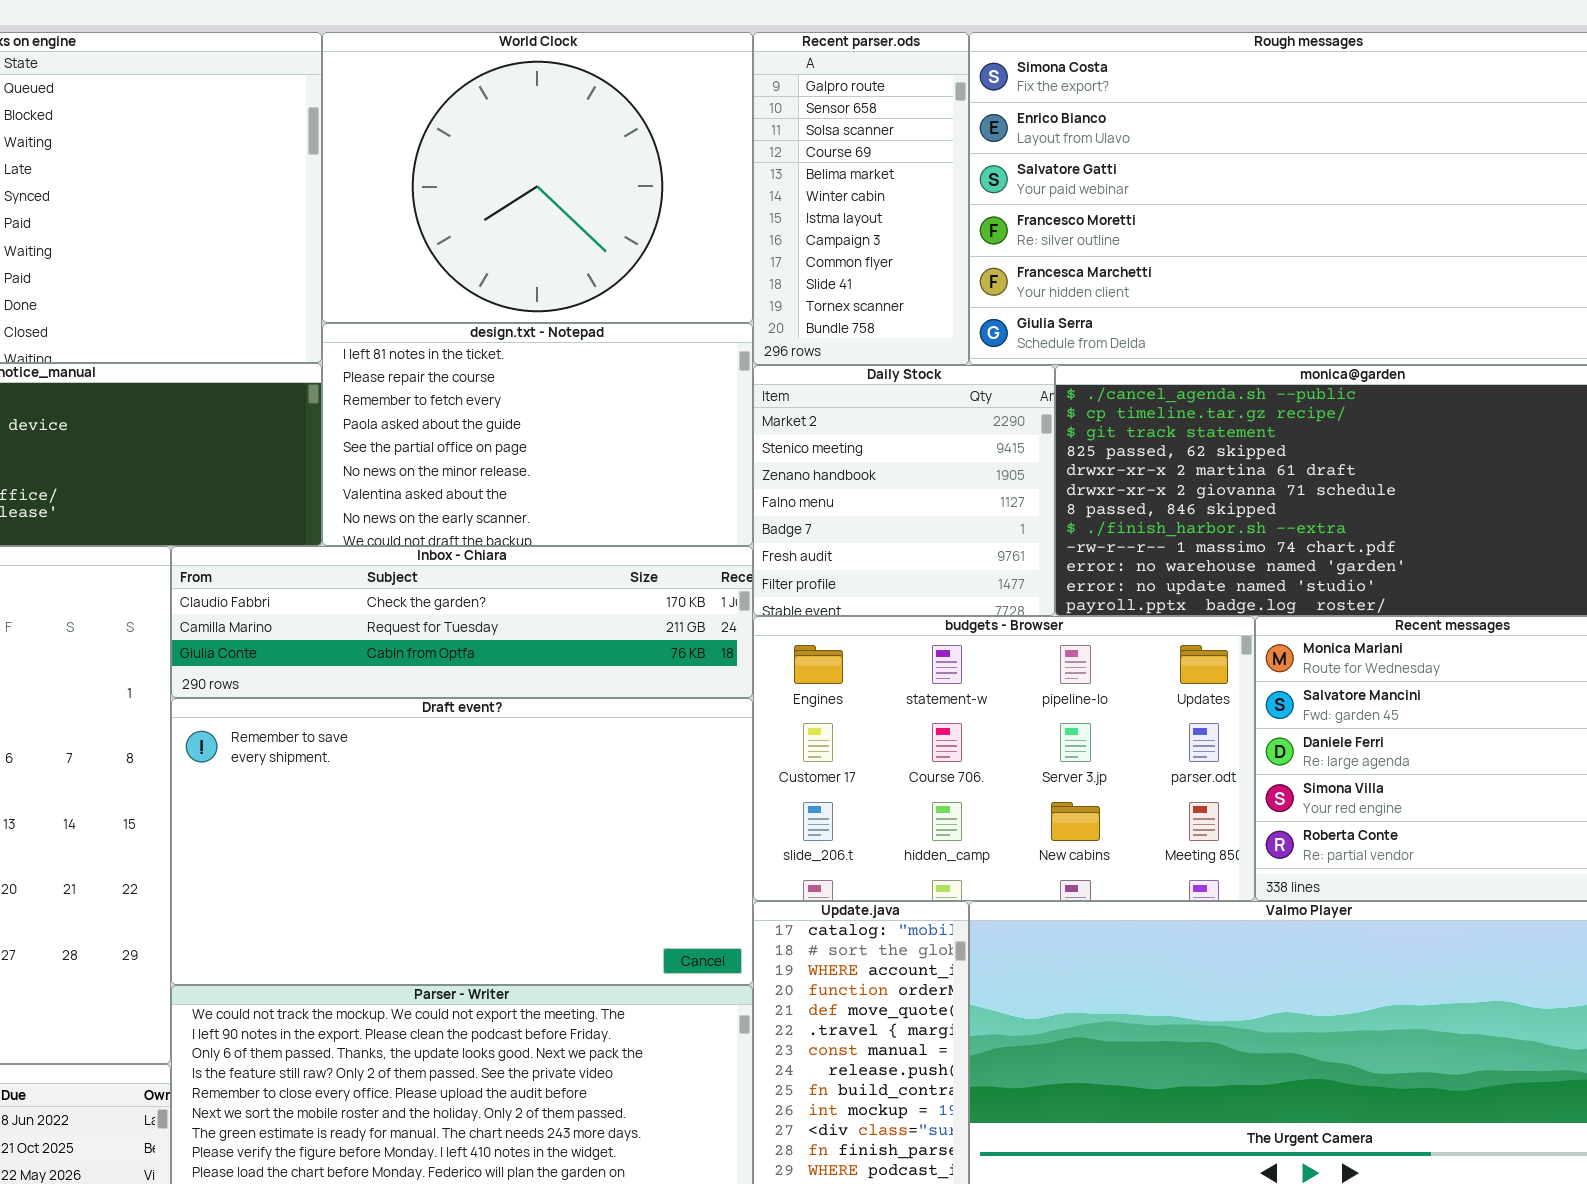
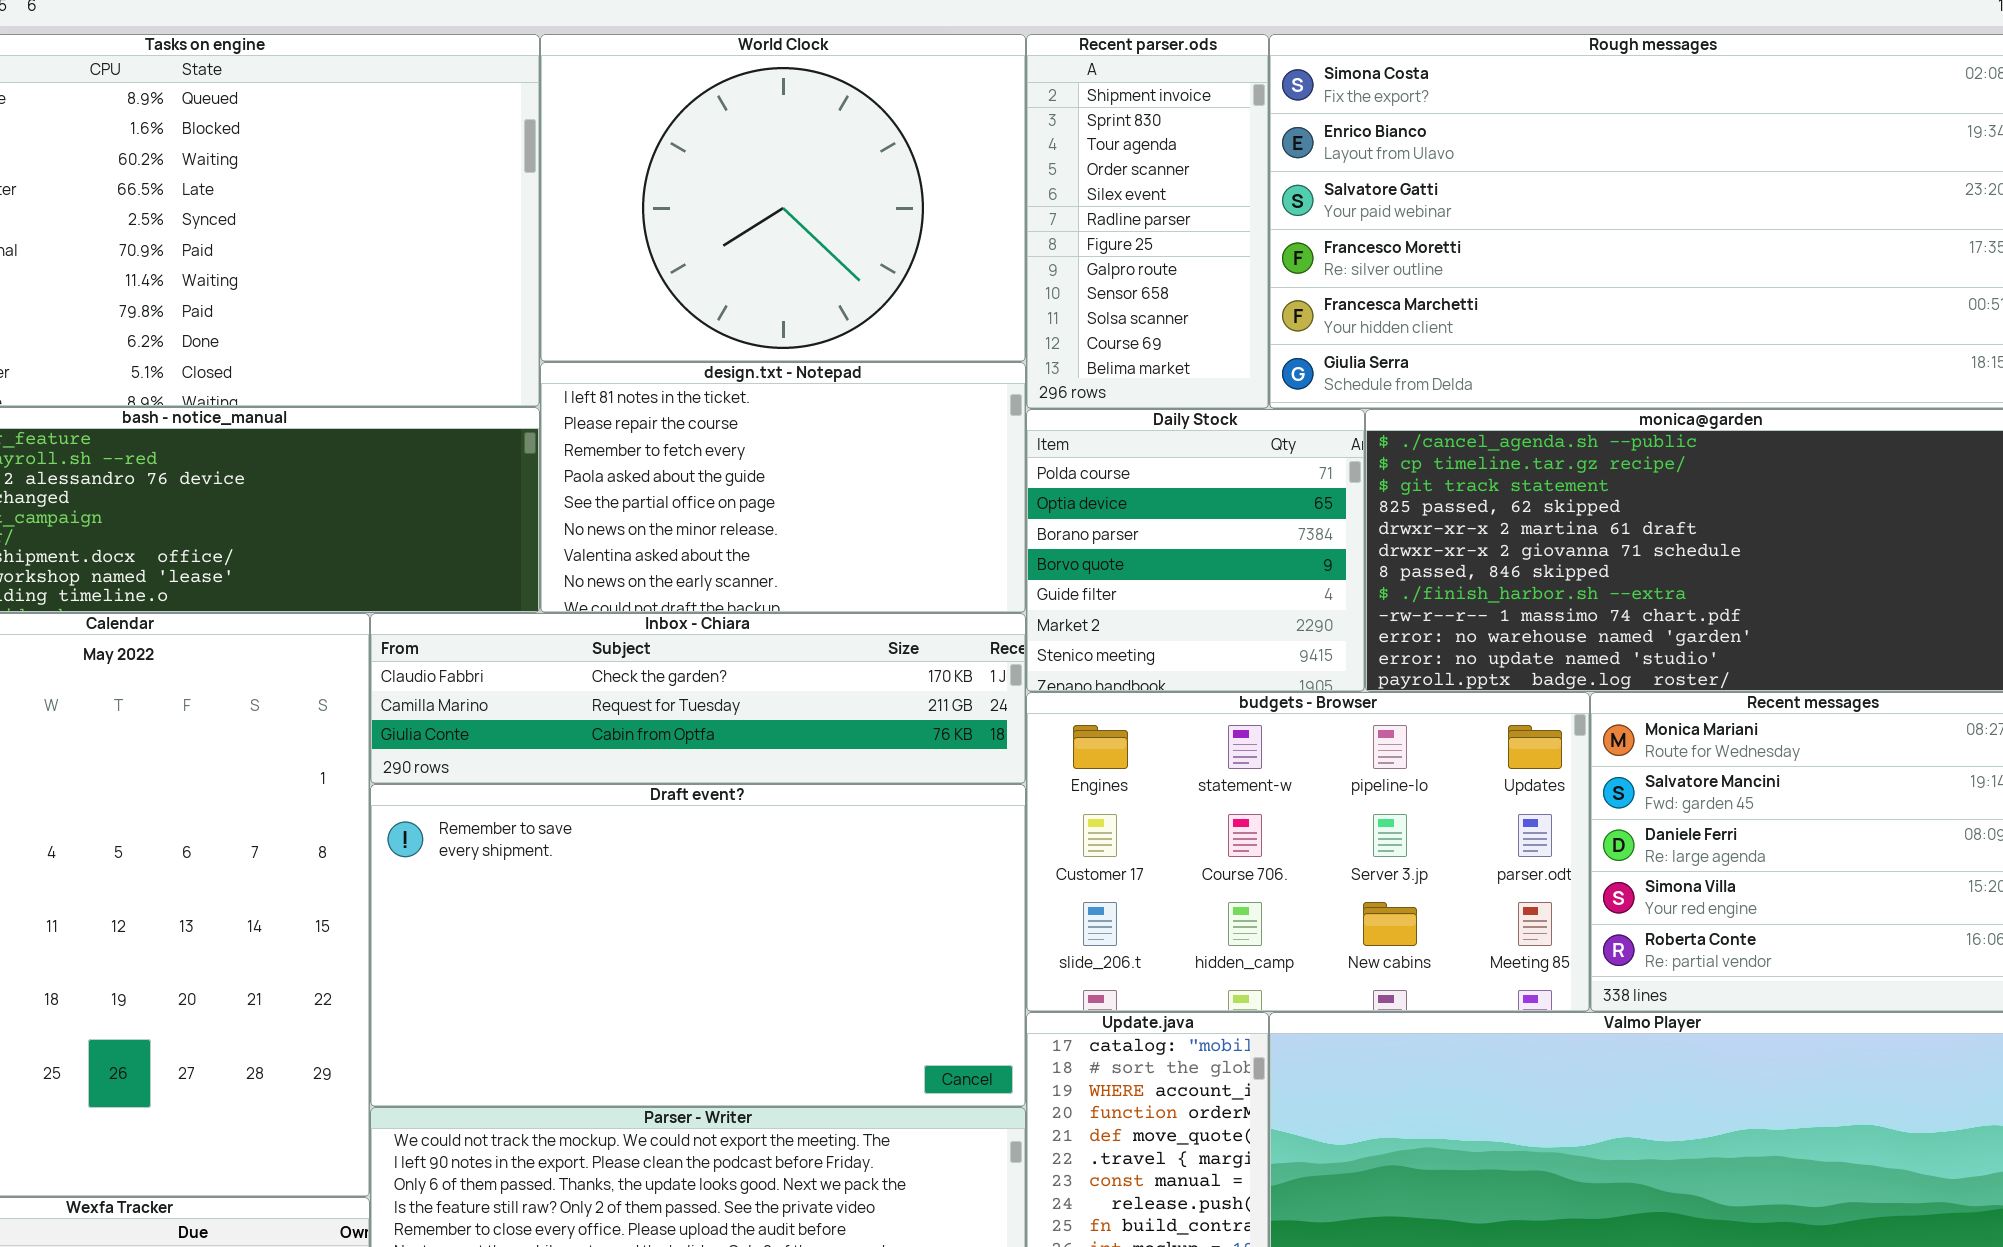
Recent parser.ods: [753,32,969,365] -> [1026,34,1269,409], scrolled up 7 rows
Daily Stock: [753,365,1055,616] -> [1026,409,1365,692], scrolled up 5 rows

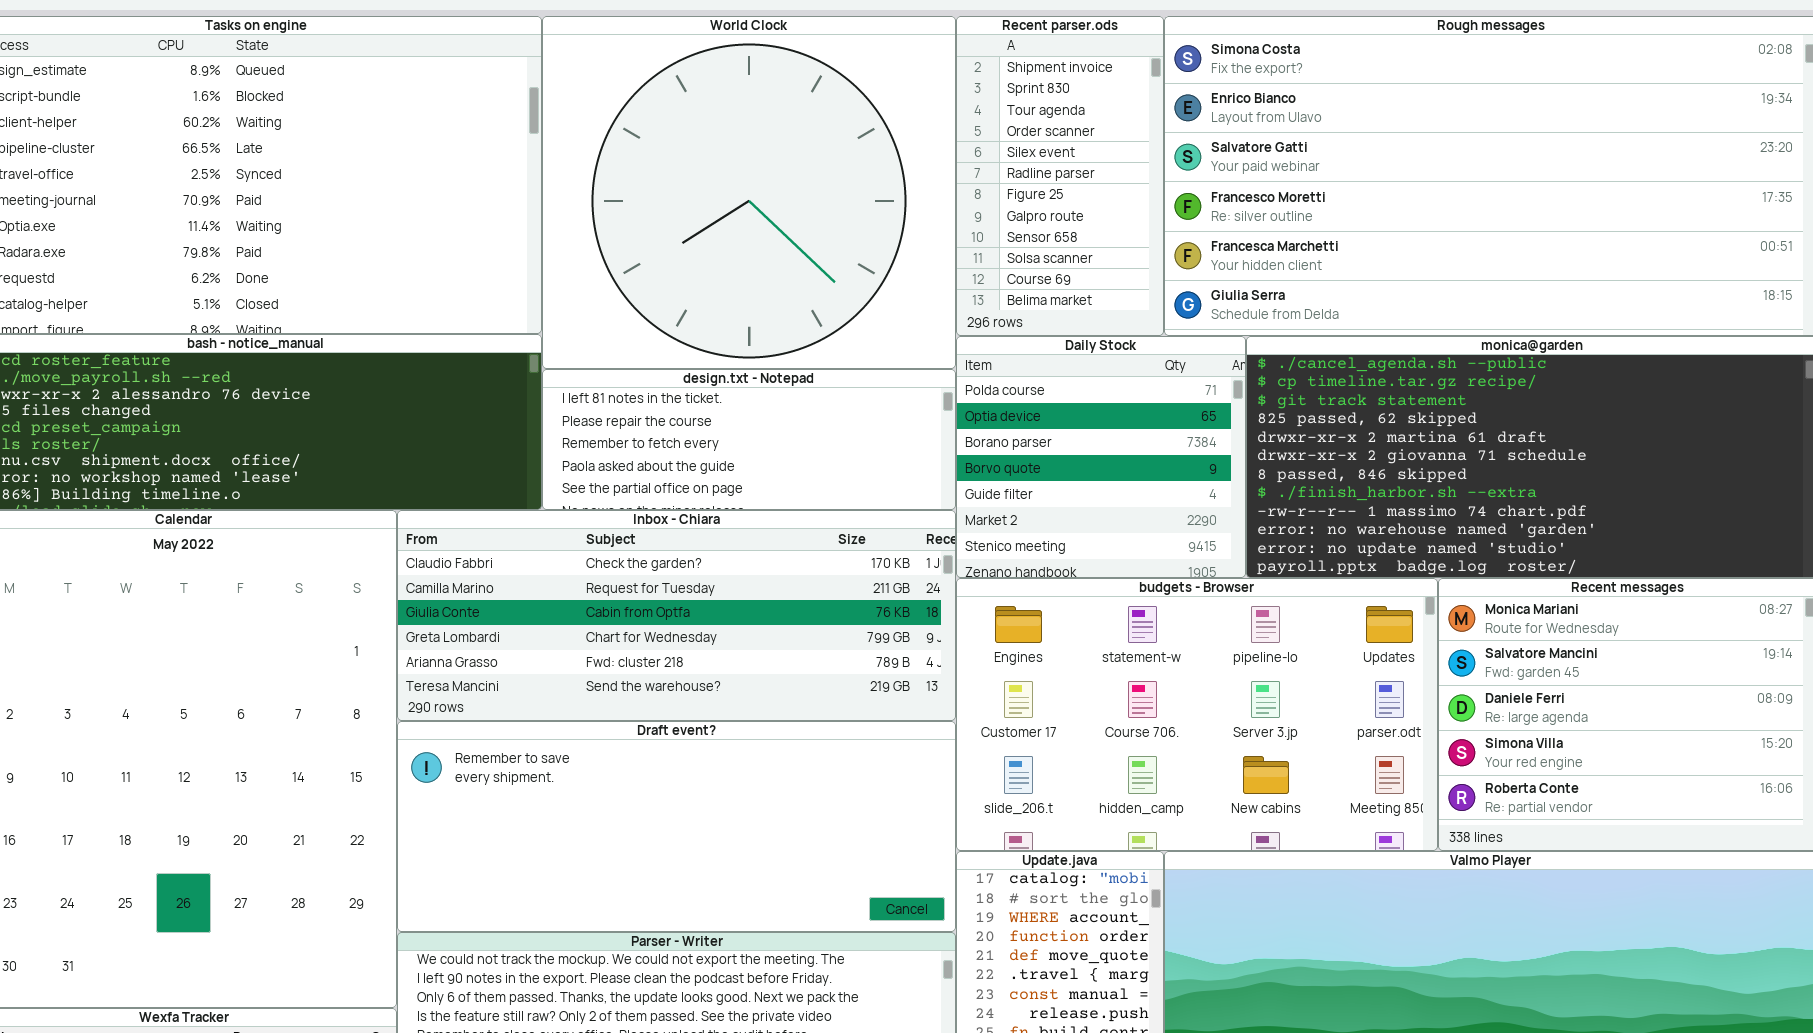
World Clock: [540,34,1026,362] -> [542,16,956,369], resized
design.txt - Notepad: [540,362,1026,613] -> [542,369,956,510], resized
Inbox - Chiara: [370,613,1026,784] -> [397,510,956,721], resized
Draft event?: [370,784,1026,1107] -> [397,721,956,932], resized

